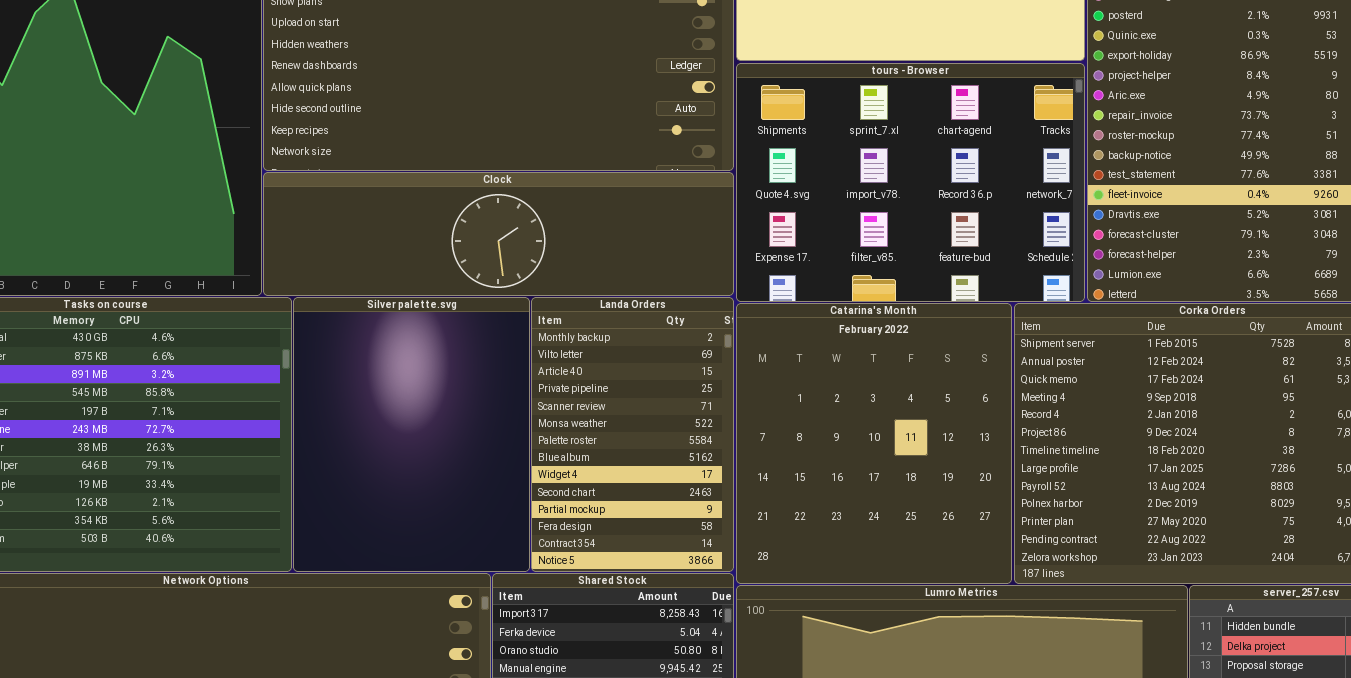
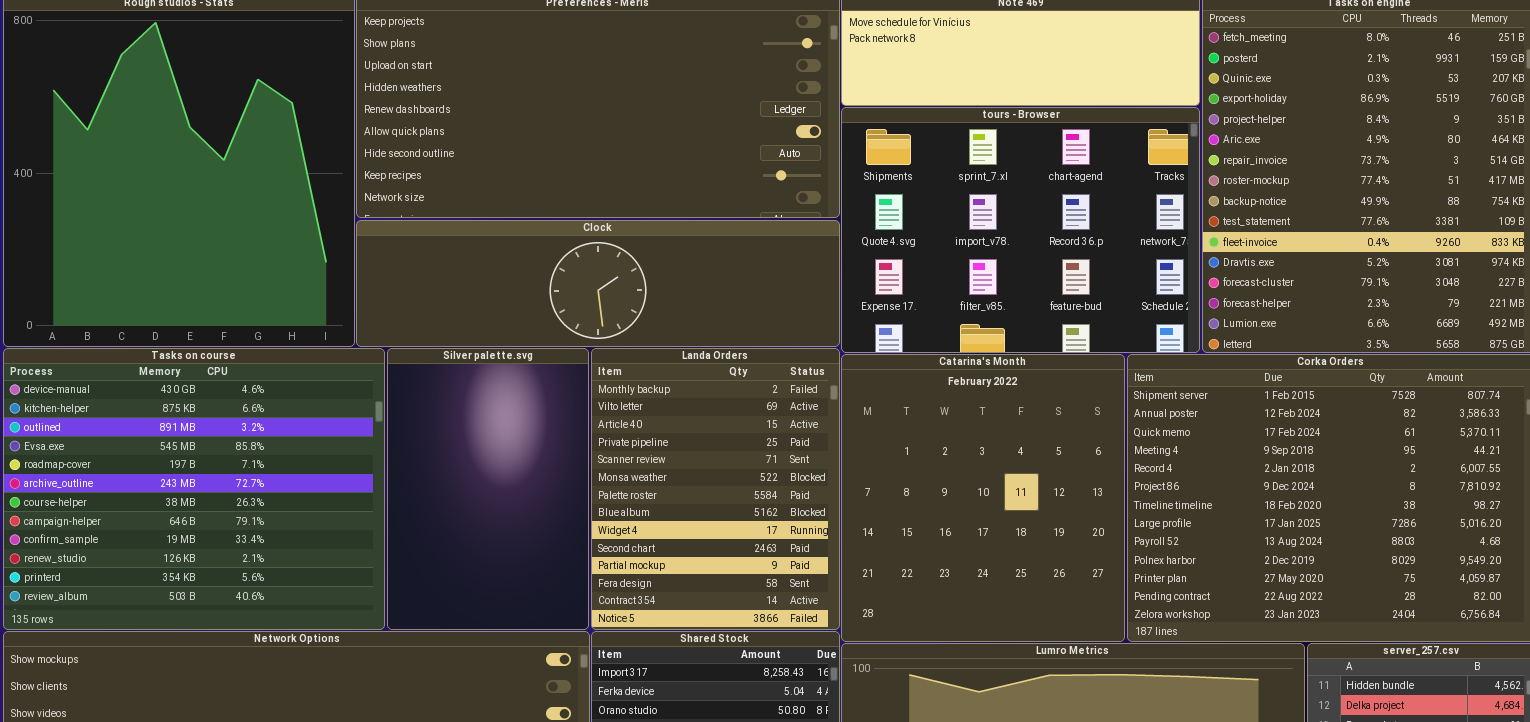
Silver palette.svg: [293,297,530,572] -> [387,348,589,630], resized
Landa Orders: [531,297,734,572] -> [591,348,840,630], resized

